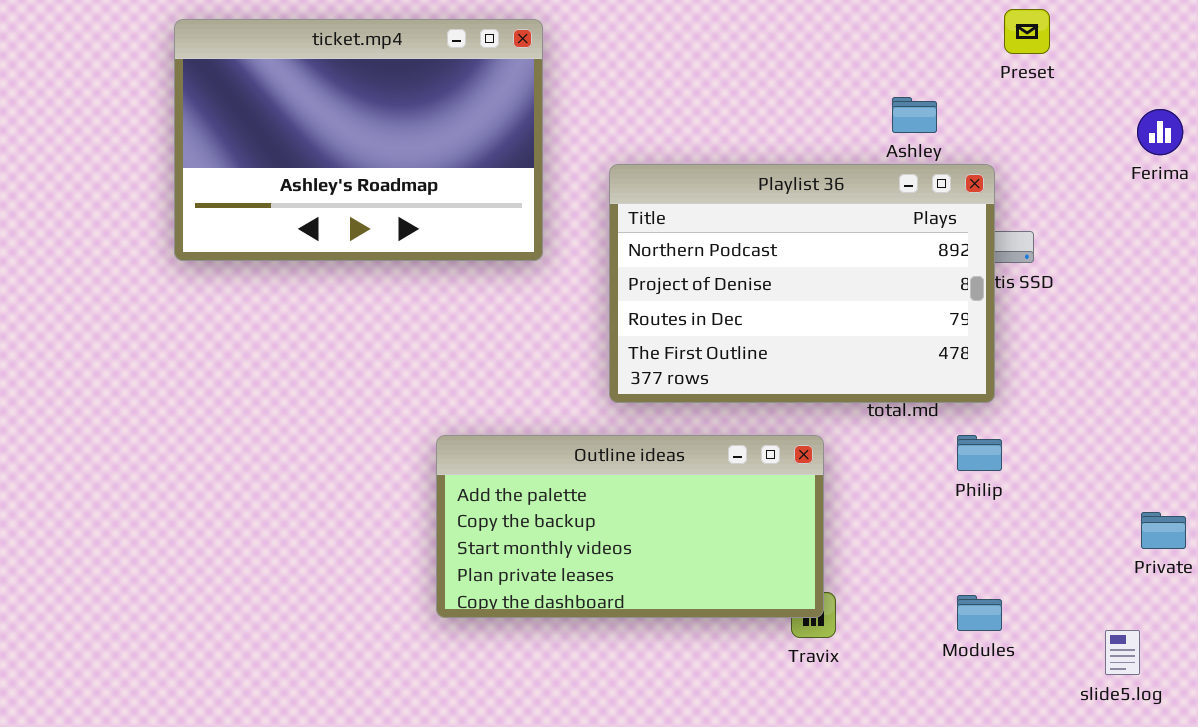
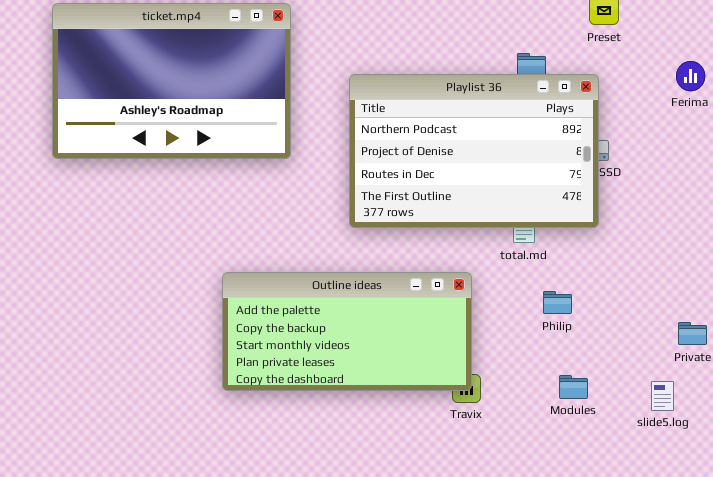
Playlist 36: [609,164,995,403] -> [349,74,599,228], moved
Philip: [957,435,1002,471] -> [543,291,572,314], moved
slide5.log: [1105,630,1140,675] -> [651,381,674,411], moved

